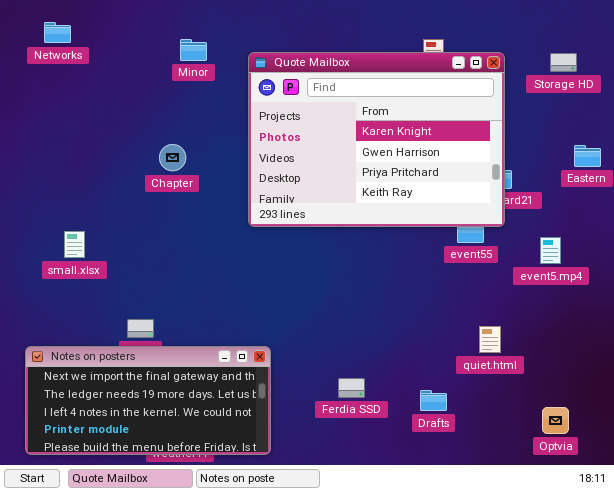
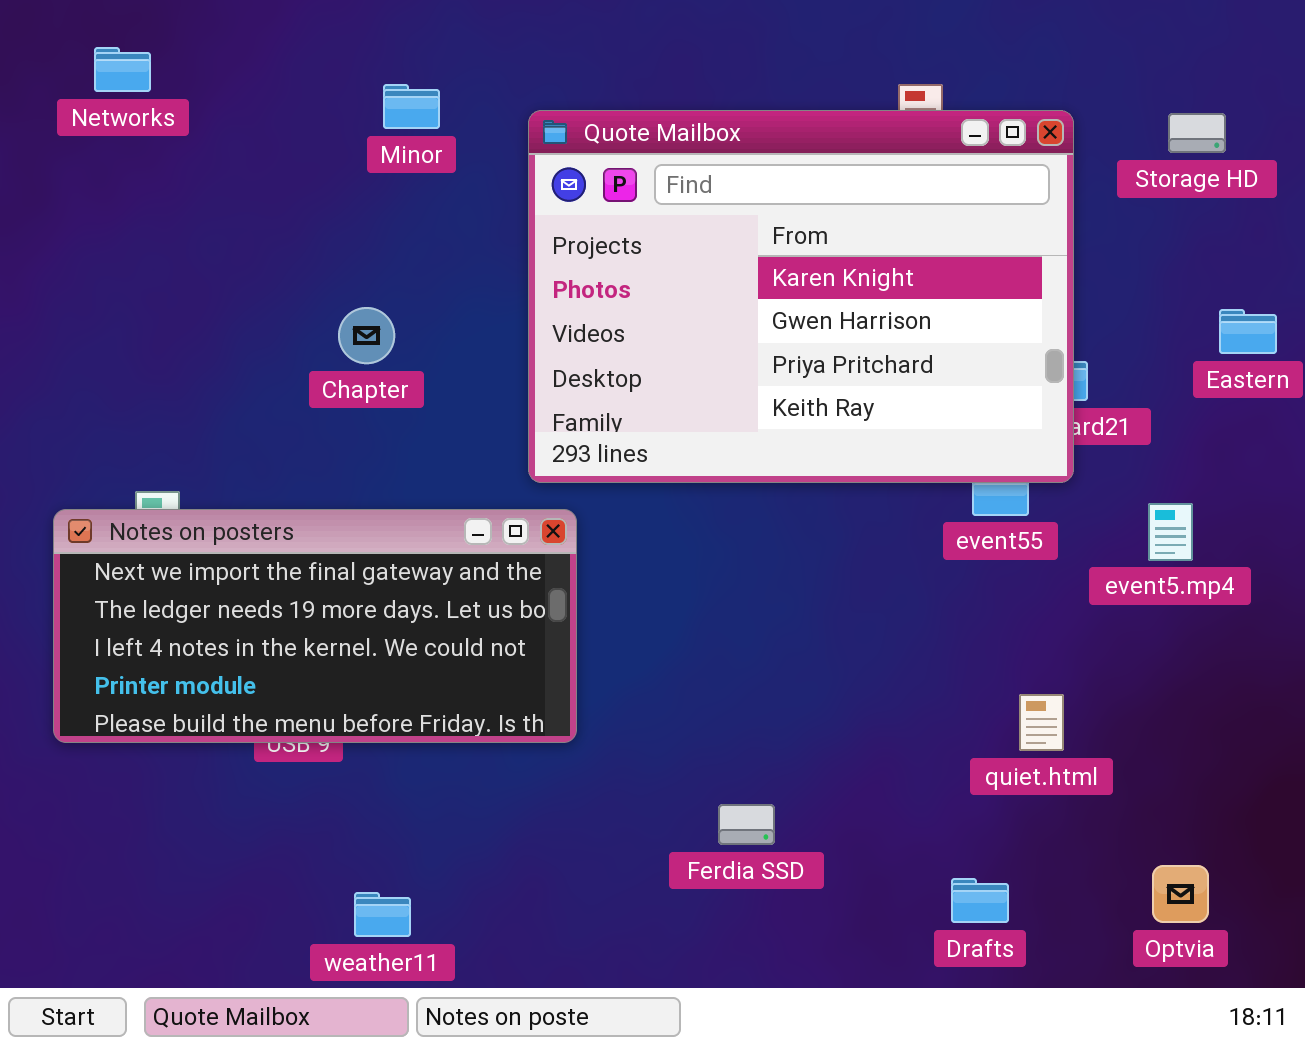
Notes on posters: [25,346,271,455] -> [53,509,577,743], moved
Drafts: [420,390,447,411] -> [951,878,1009,923], moved

